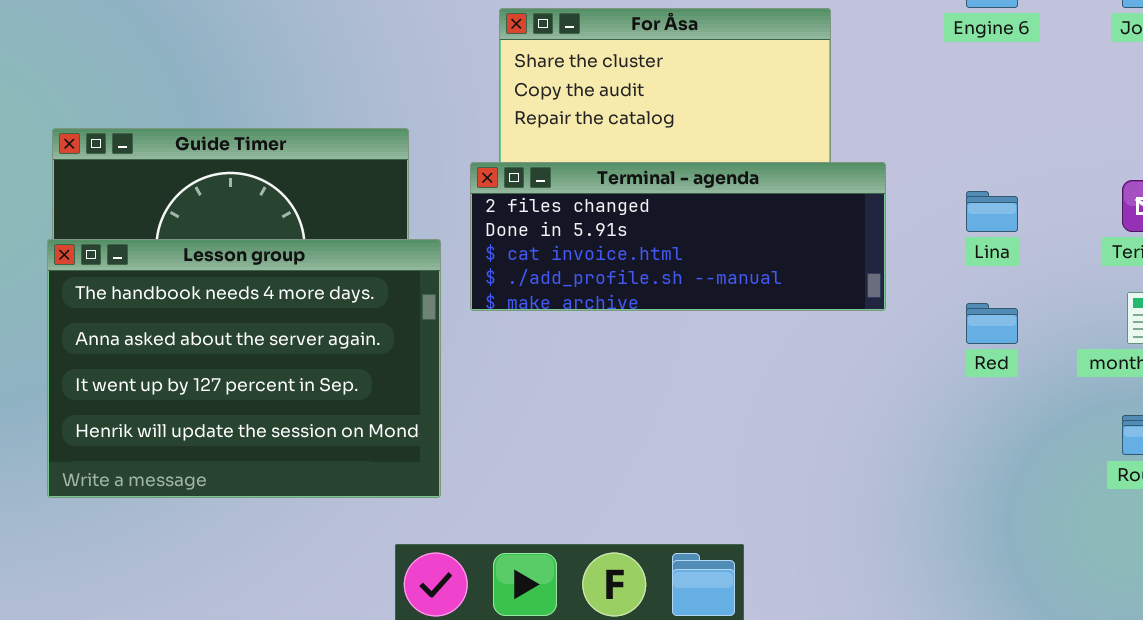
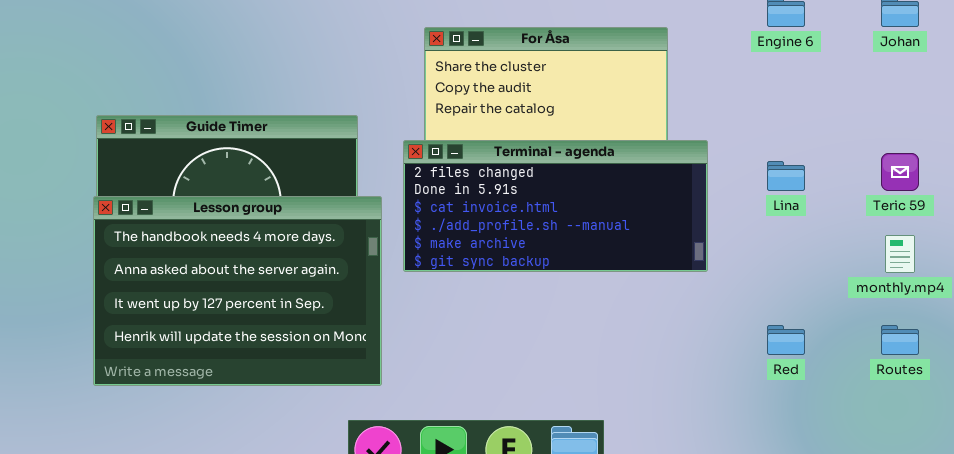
Terminal - agenda: [470,162,886,311] -> [403,140,708,272], resized
Red: [966,303,1018,344] -> [767,325,805,355], moved

